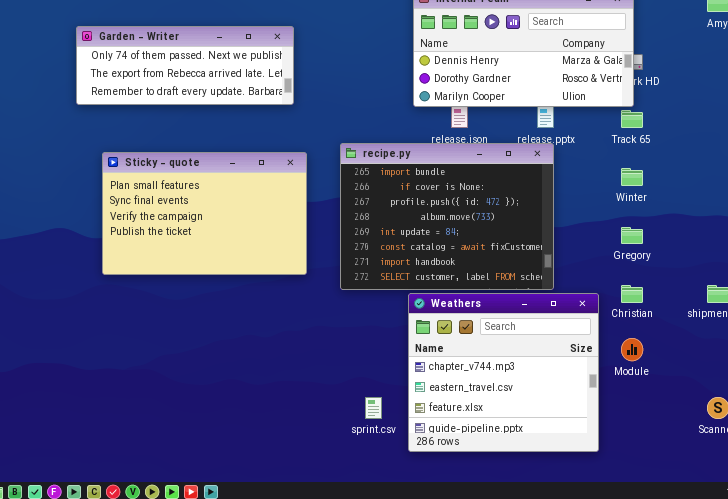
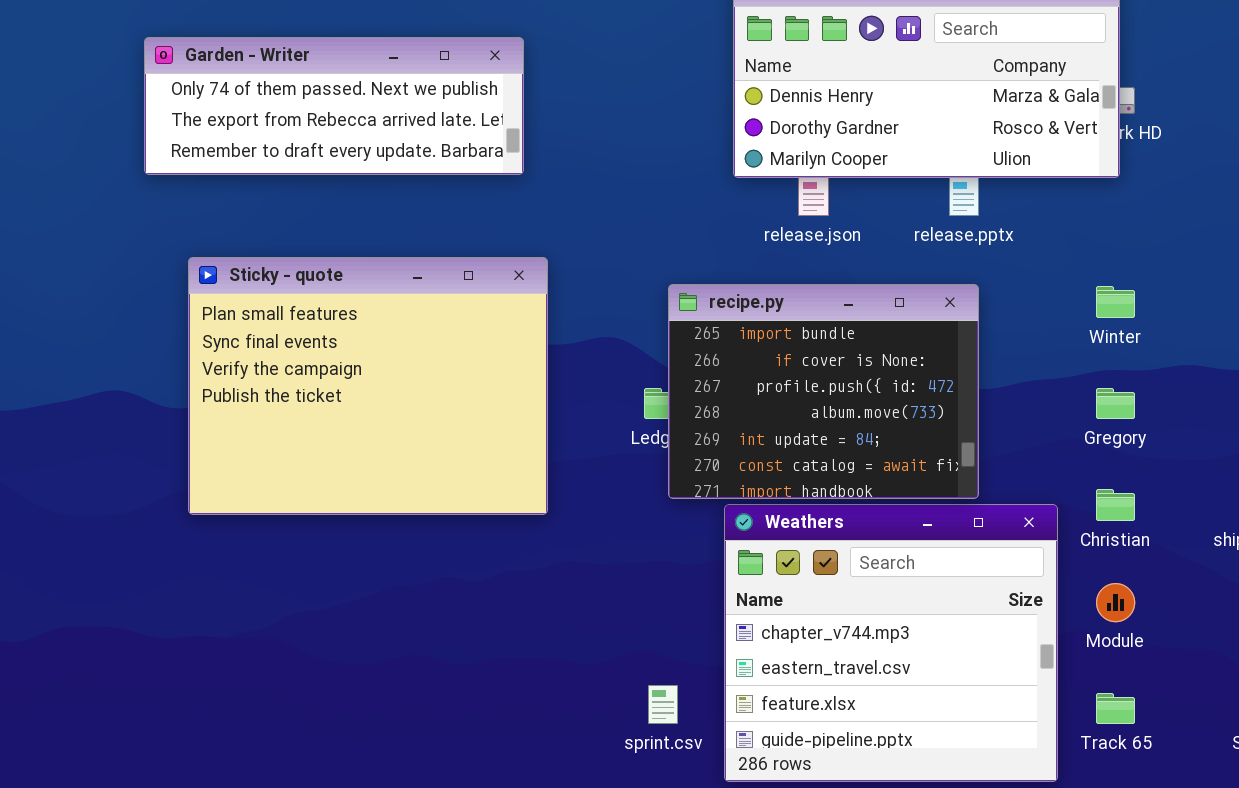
Track 65: [621,110,643,128] -> [1096,693,1135,724], moved
recipe.py: [340,143,554,290] -> [668,284,979,499], resized
Sticky - quote: [102,152,307,275] -> [188,257,548,515], resized

